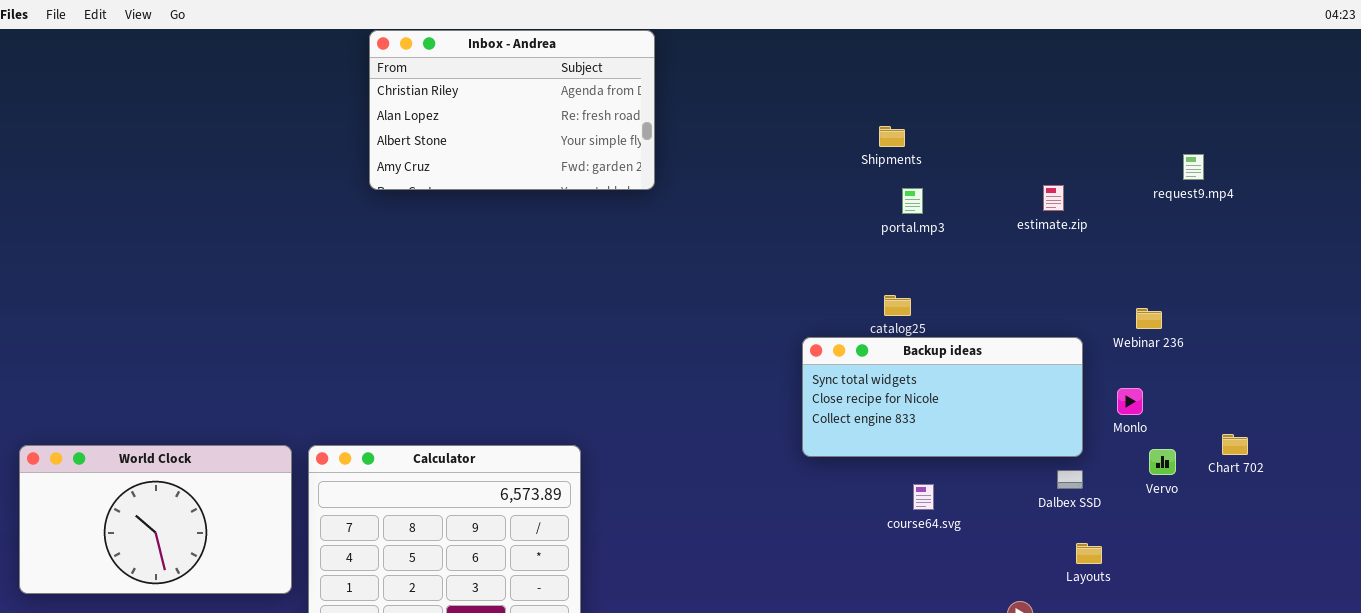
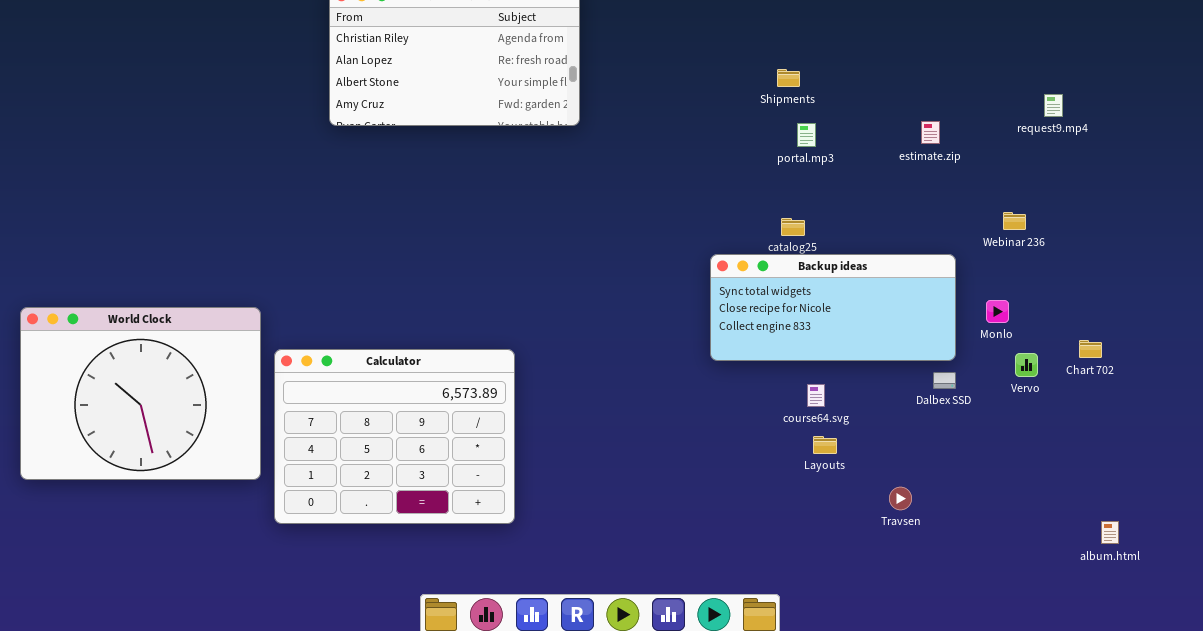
Webinar 236: [1136,308,1162,329] -> [1003,212,1026,230], moved
World Clock: [19,445,292,594] -> [20,307,261,480], resized
Layouts: [1076,543,1102,564] -> [813,436,837,454], moved

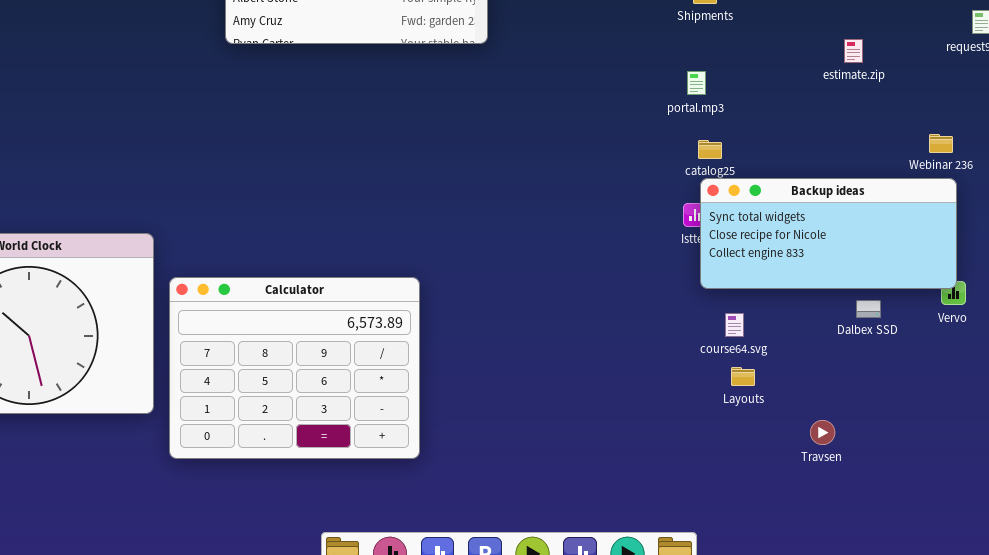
portal.mp3: [797,123,816,147] -> [687,71,706,95], moved
Backup ideas: [710,254,956,361] -> [700,178,957,289], moved

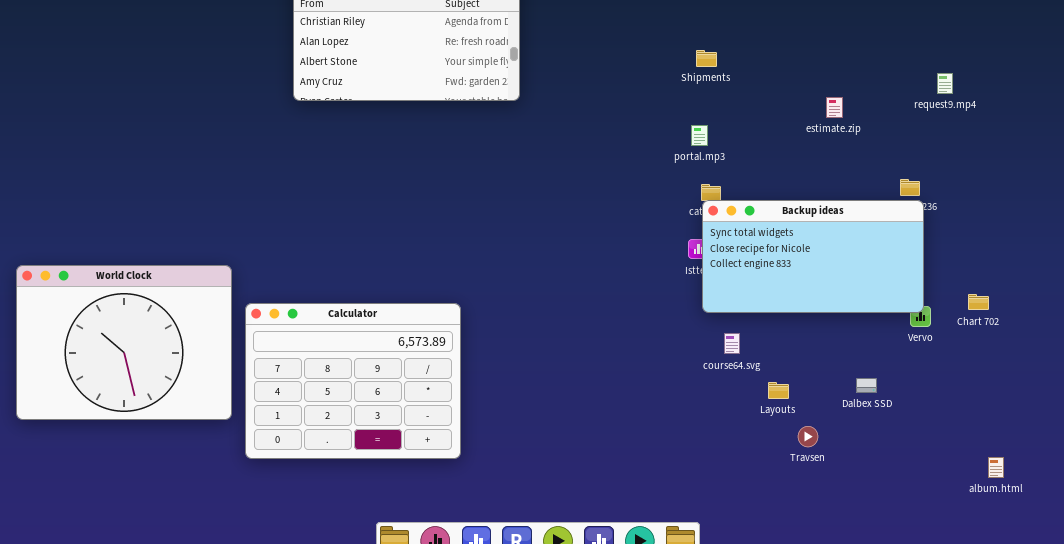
Backup ideas: [700,178,957,289] -> [702,200,924,313], resized
Dalbex SSD: [856,300,881,318] -> [856,378,877,393], moved
Layouts: [731,367,755,386] -> [768,382,789,399], moved

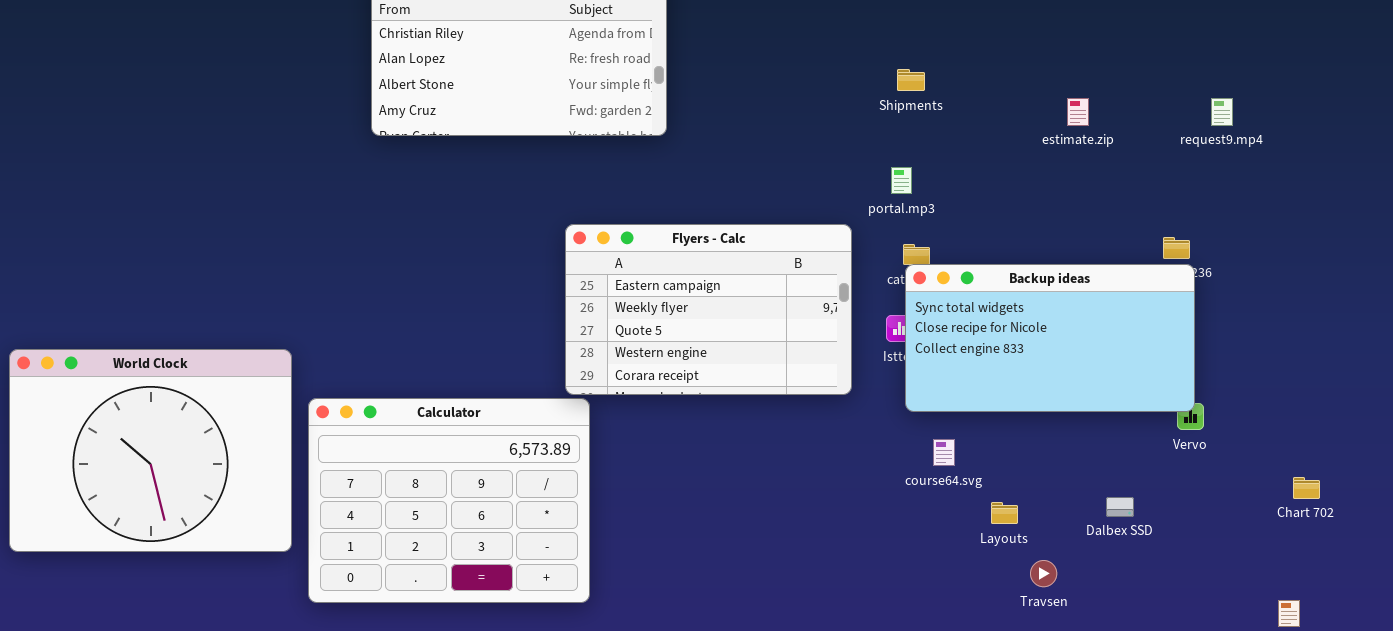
estimate.zip: [826,97,843,118] -> [1067,98,1089,126], moved
Flyers - Calc: none -> [565,224,852,395], opened
Chart 702: [968,294,989,310] -> [1293,477,1320,499], moved

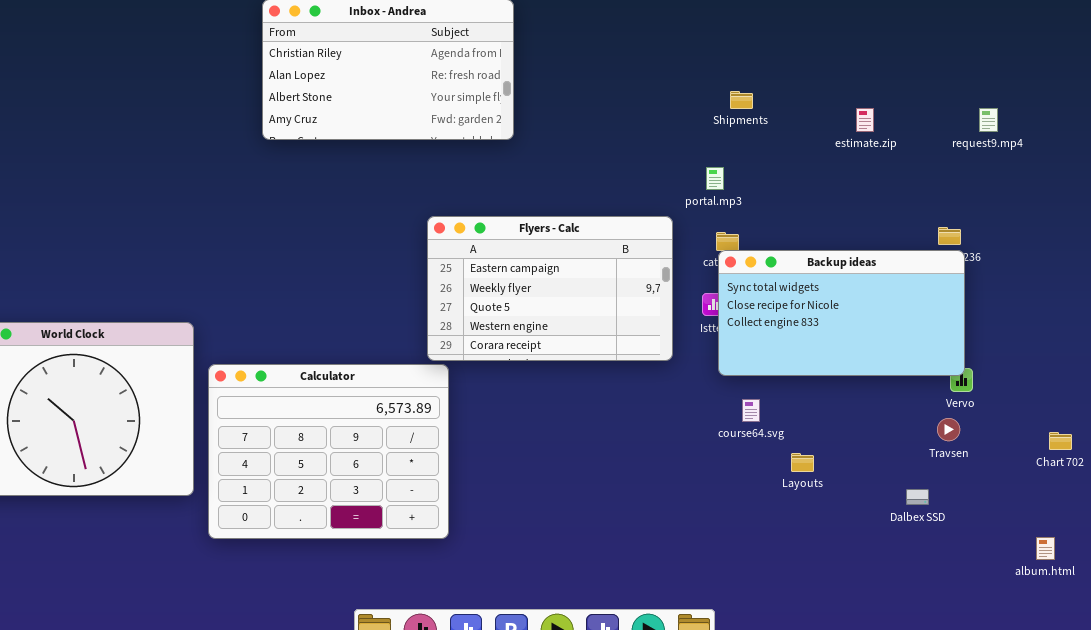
Shipments: [897,69,925,91] -> [730,91,753,109], moved
Dalbex SSD: [1106,497,1134,517] -> [906,489,929,505], moved
Travsen: [1030,560,1057,587] -> [937,418,960,441], moved

